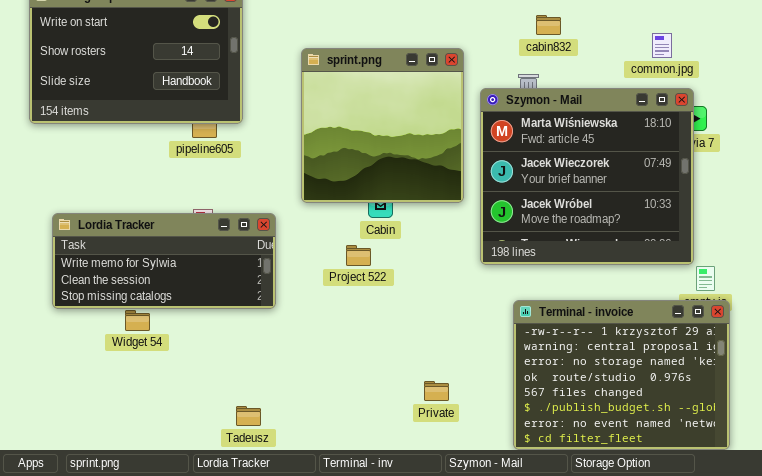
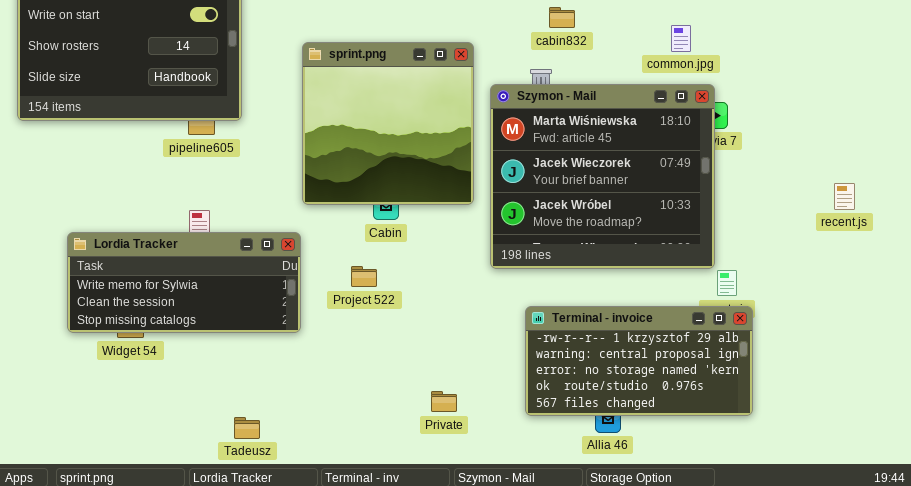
Lordia Tracker: [52,213,276,309] -> [67,232,301,333], moved
Project 522: [346,245,371,266] -> [351,266,377,287], moved
Terminal - invoice: [513,300,730,450] -> [525,306,753,416], resized

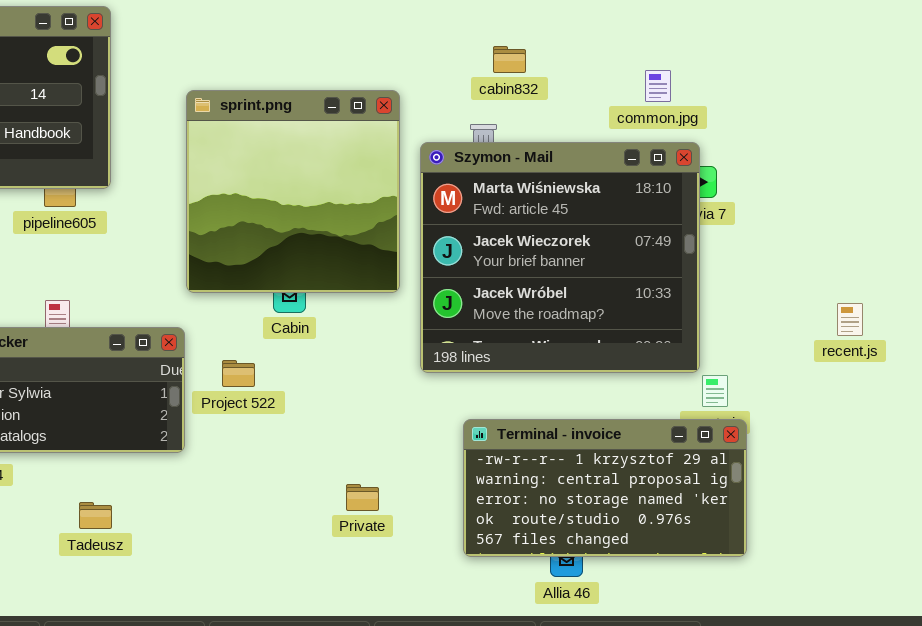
recent.js: [834,183,855,210] -> [837,303,863,336], moved
Project 522: [351,266,377,287] -> [222,360,255,387], moved
Private: [431,391,457,412] -> [346,484,379,511], moved
Tadeusz: [234,417,260,439] -> [79,502,112,529], moved

